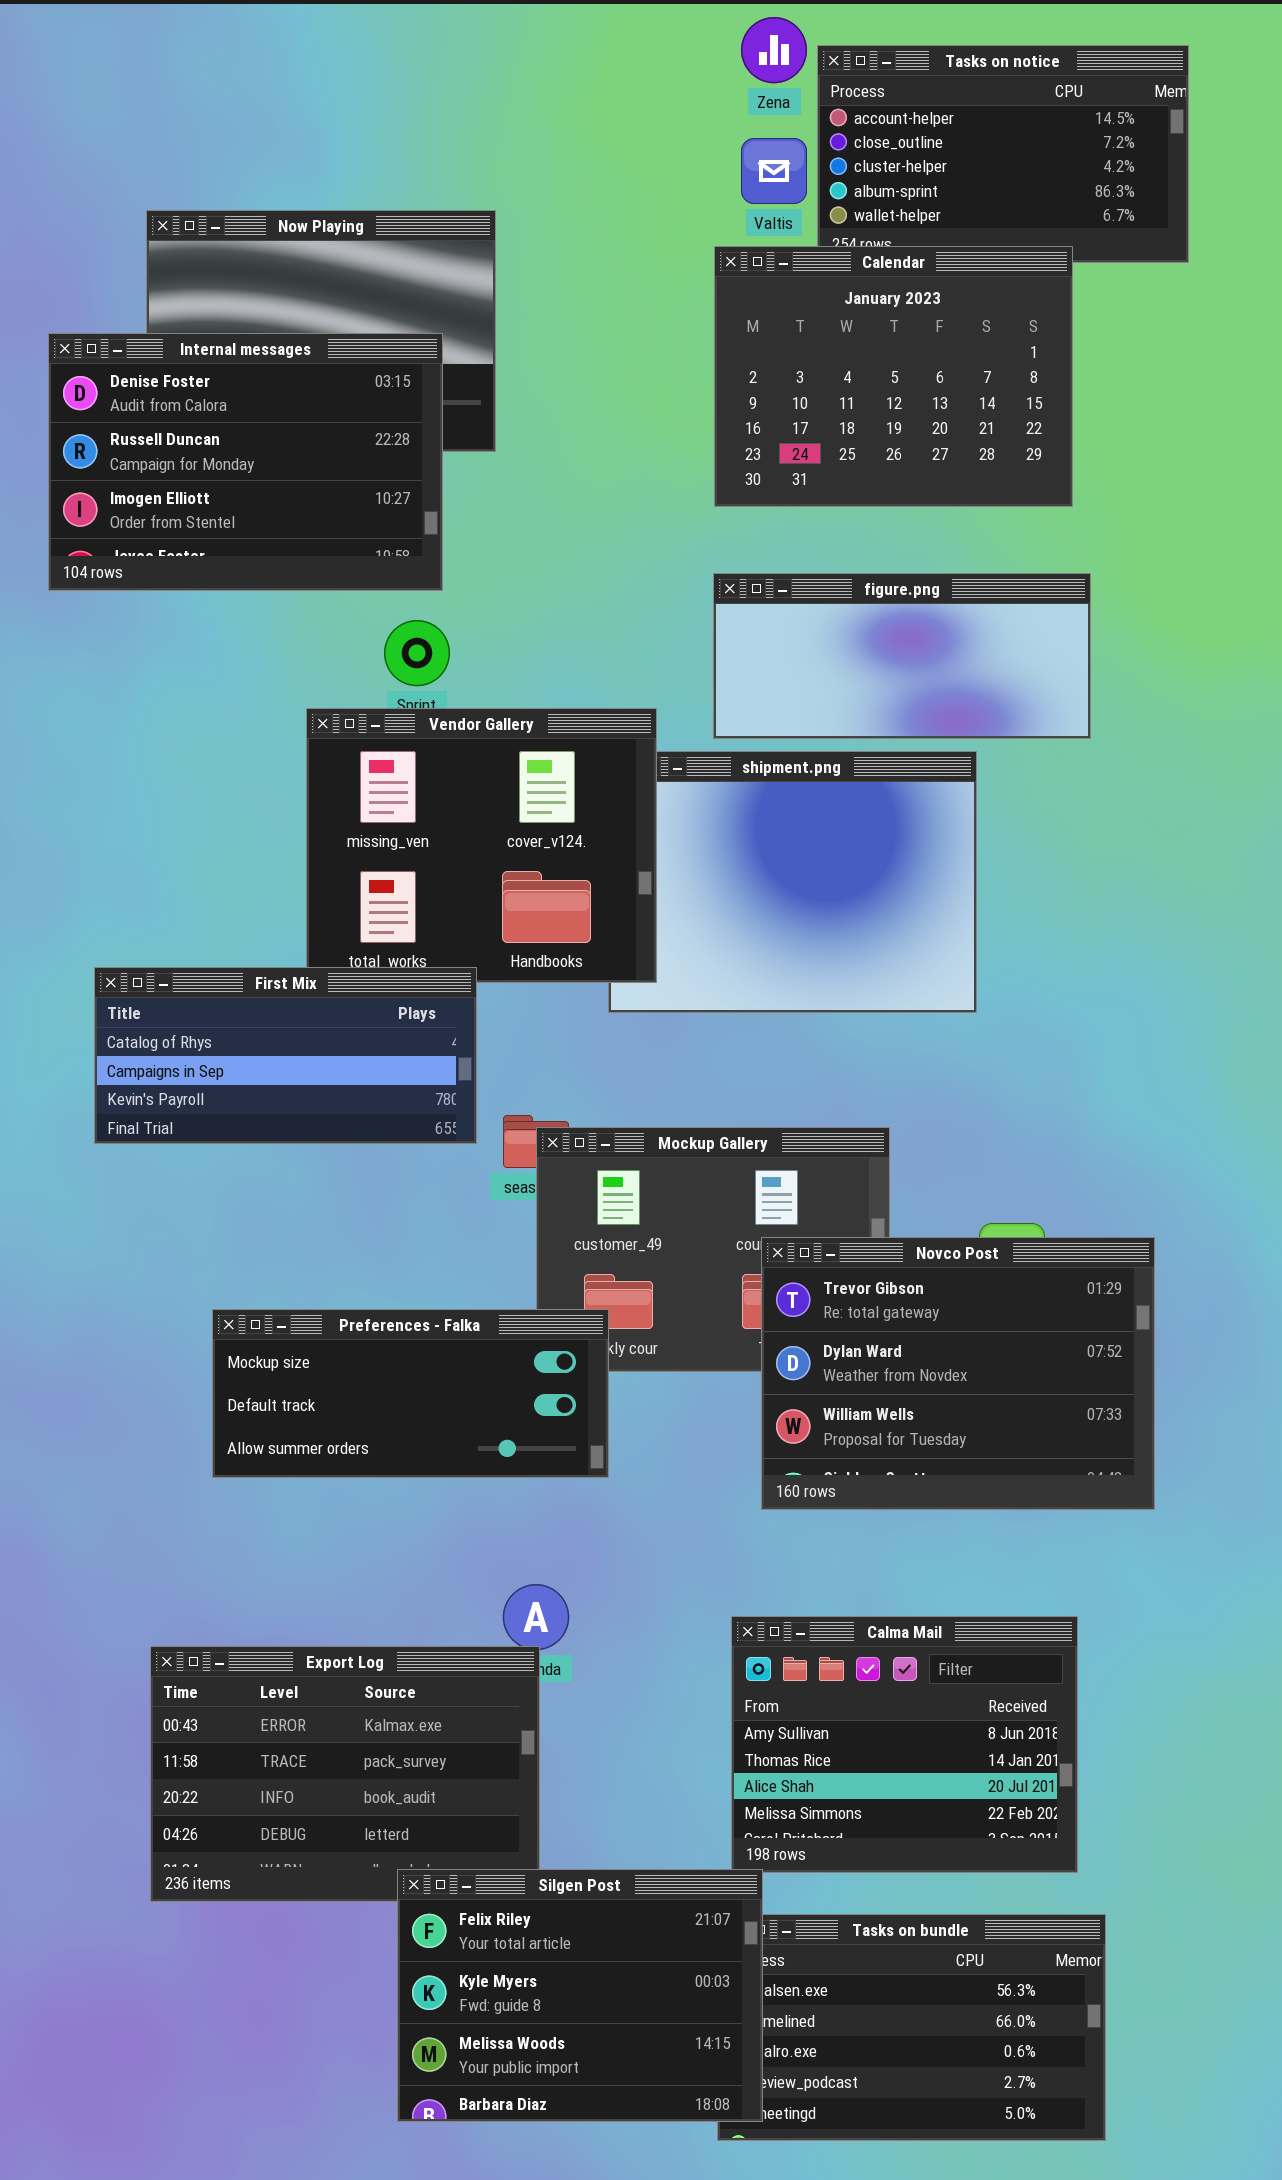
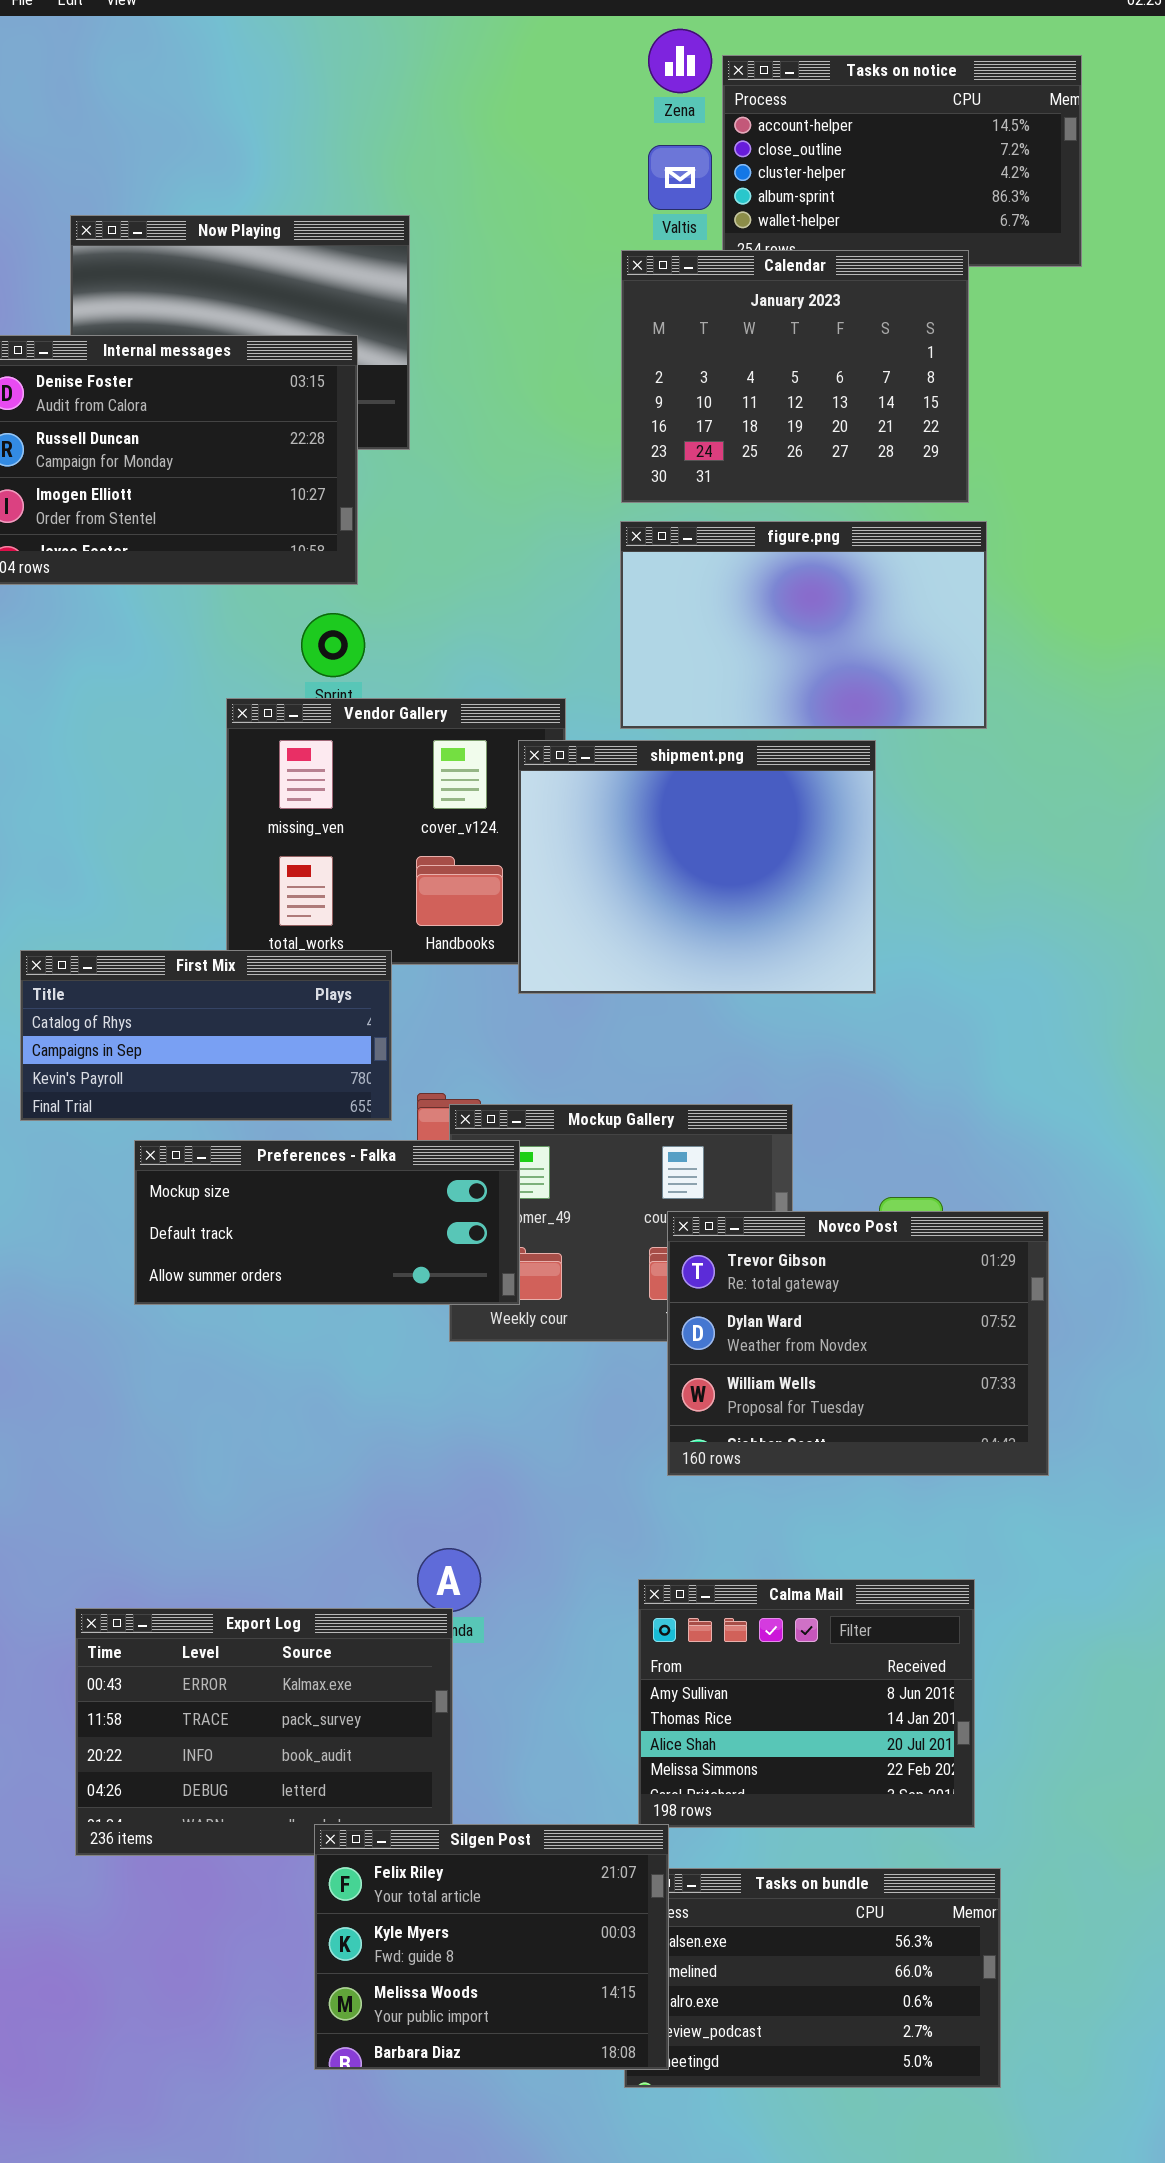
figure.png: [713,573,1091,739] -> [620,521,987,729], resized
shipment.png: [608,751,977,1013] -> [518,740,876,994], raised
Preferences - Falka: [212,1309,609,1478] -> [134,1140,520,1305], moved

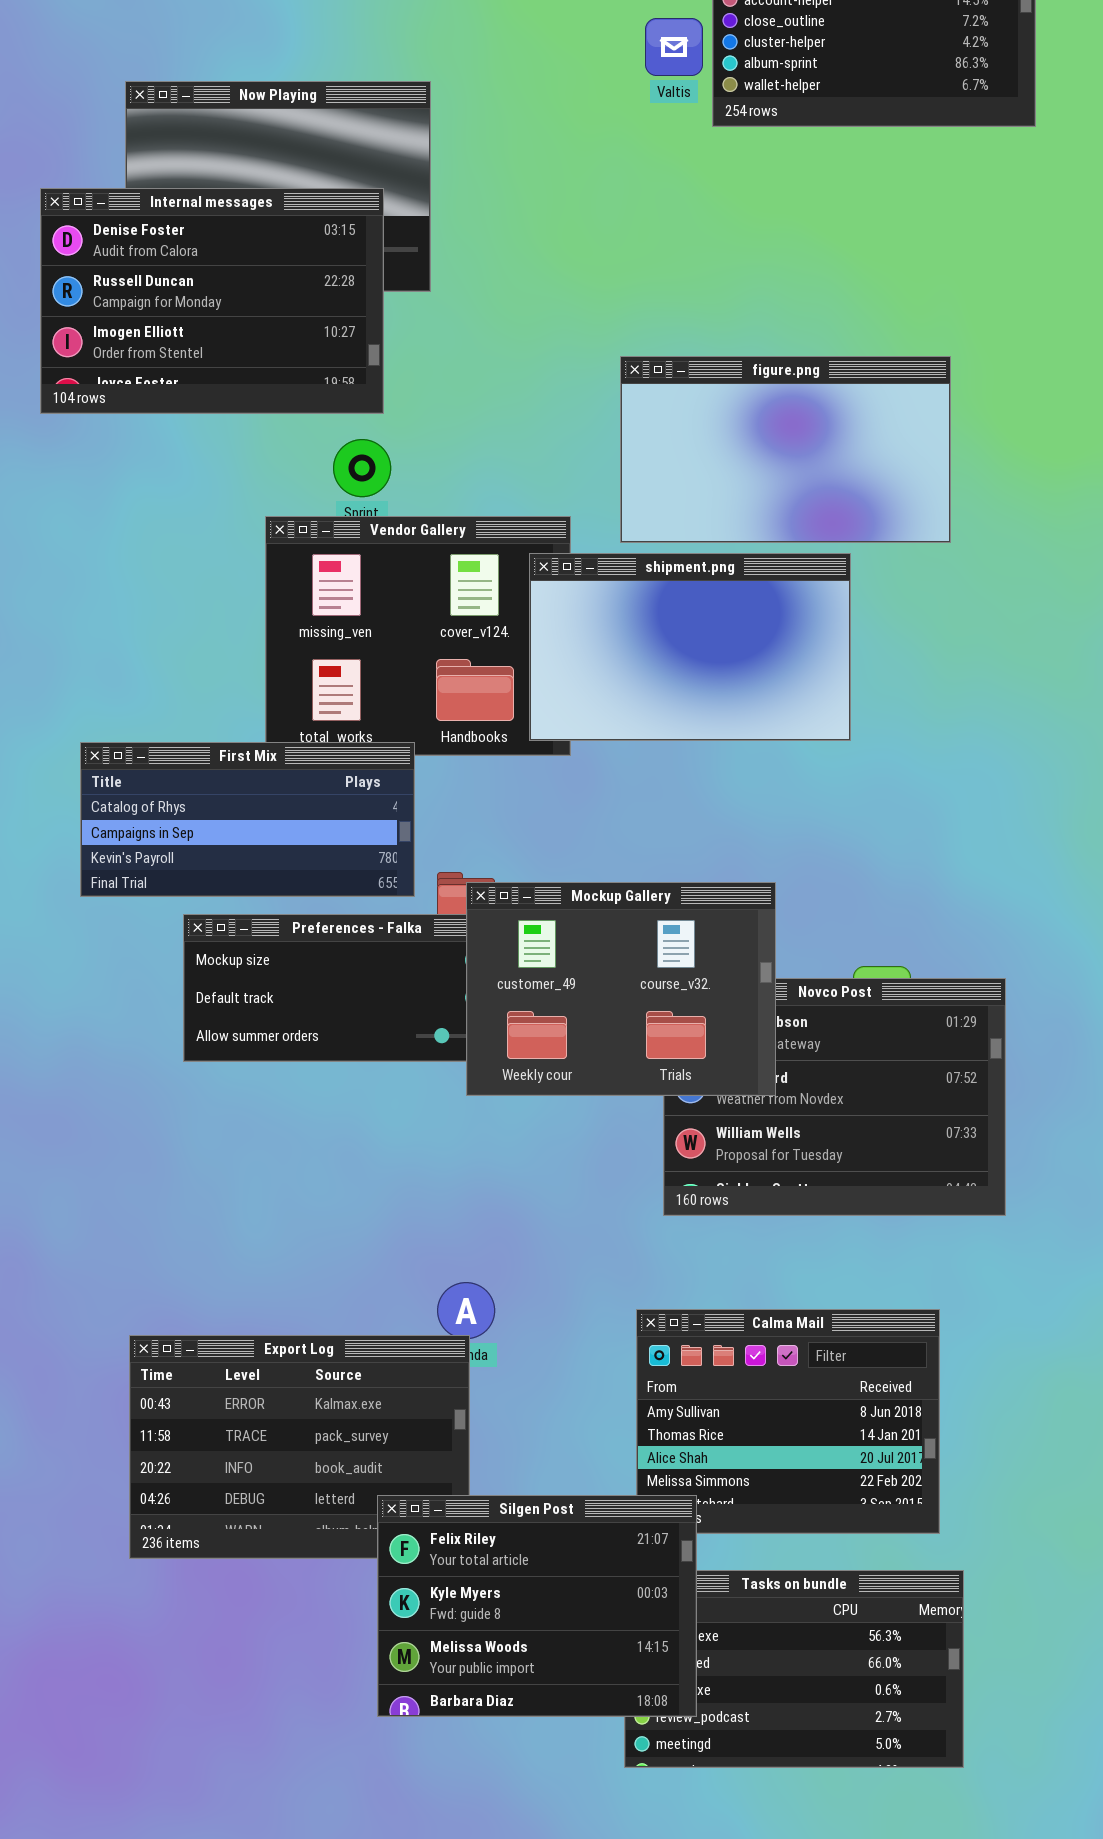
Calendar: [621,250,969,503] -> none, closed
shipment.png: [518,740,876,994] -> [529,553,851,741], resized
Mockup Gallery: [449,1104,793,1342] -> [466,882,776,1096], raised
Silgen Post: [314,1824,669,2070] -> [377,1495,697,1717], moved

